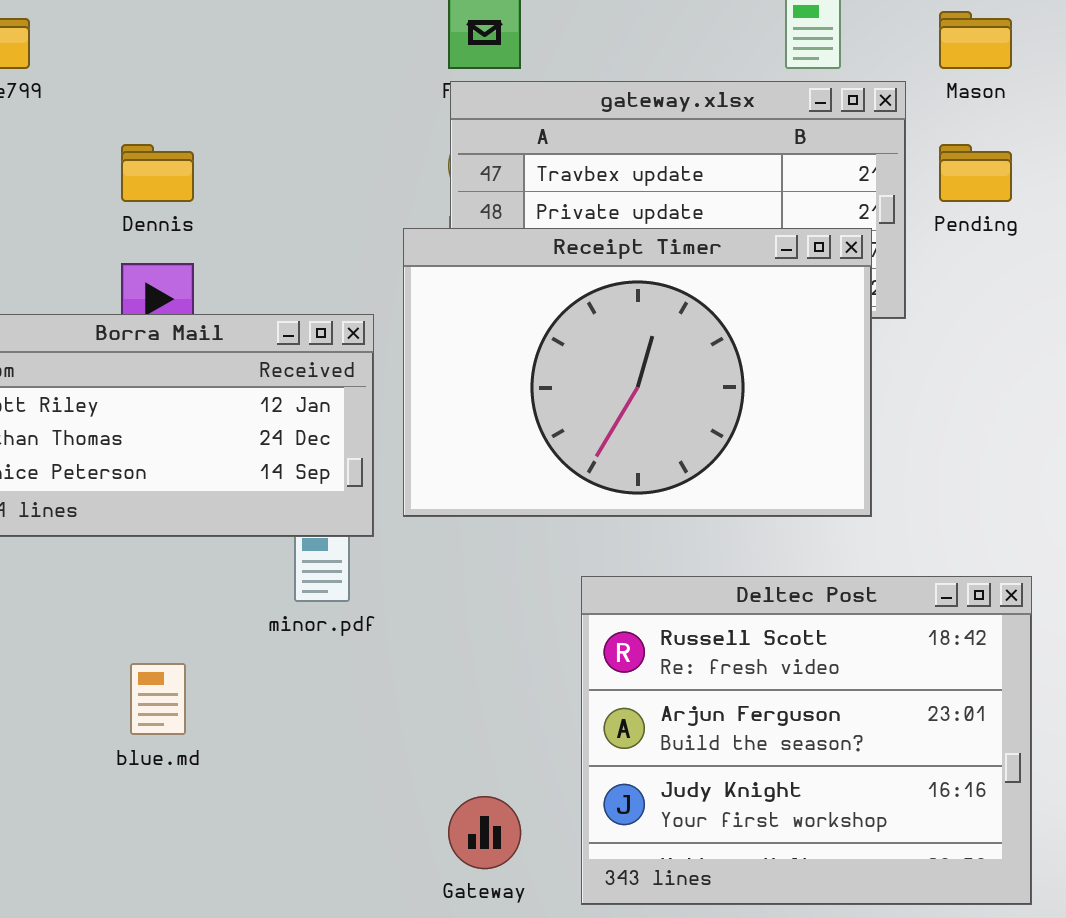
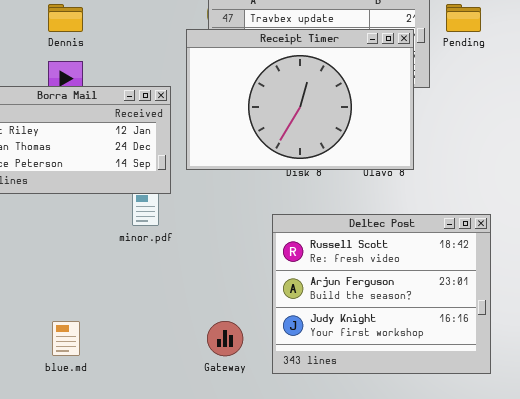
Receipt Timer: [403,228,872,517] -> [186,29,414,170], moved
blue.md: [130,663,186,735] -> [52,321,80,356], moved

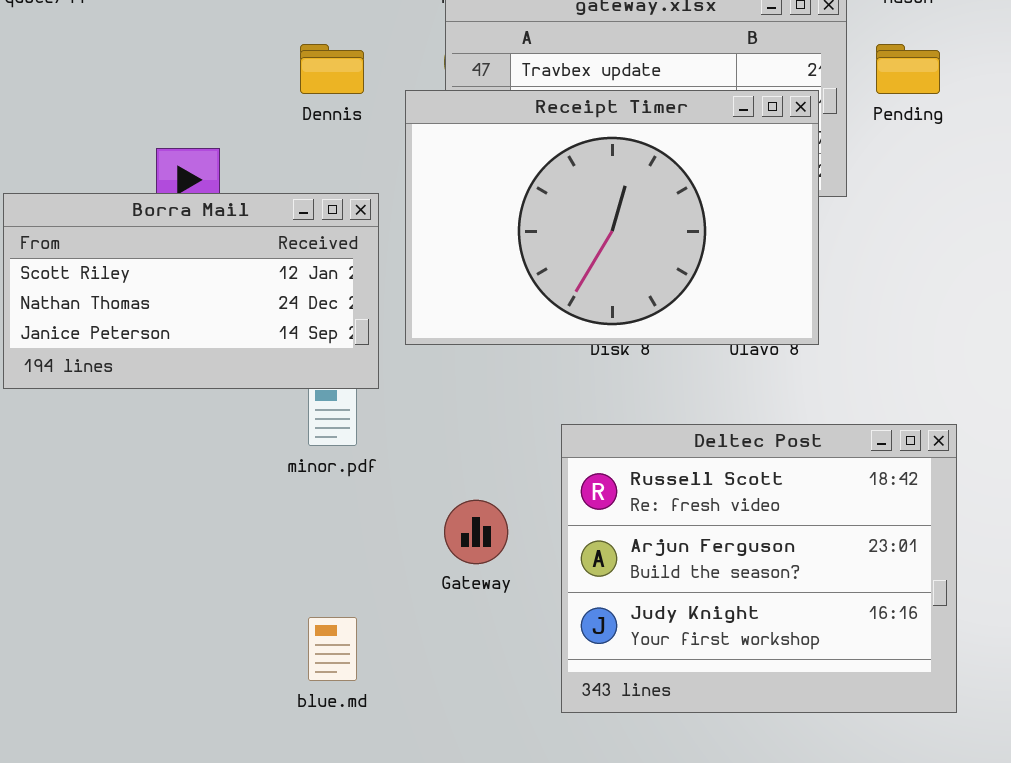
Dennis: [48,4,83,32] -> [300,44,364,94], moved
blue.md: [52,321,80,356] -> [308,617,357,681], moved
Gateway: [207,321,243,356] -> [444,500,508,564], moved

